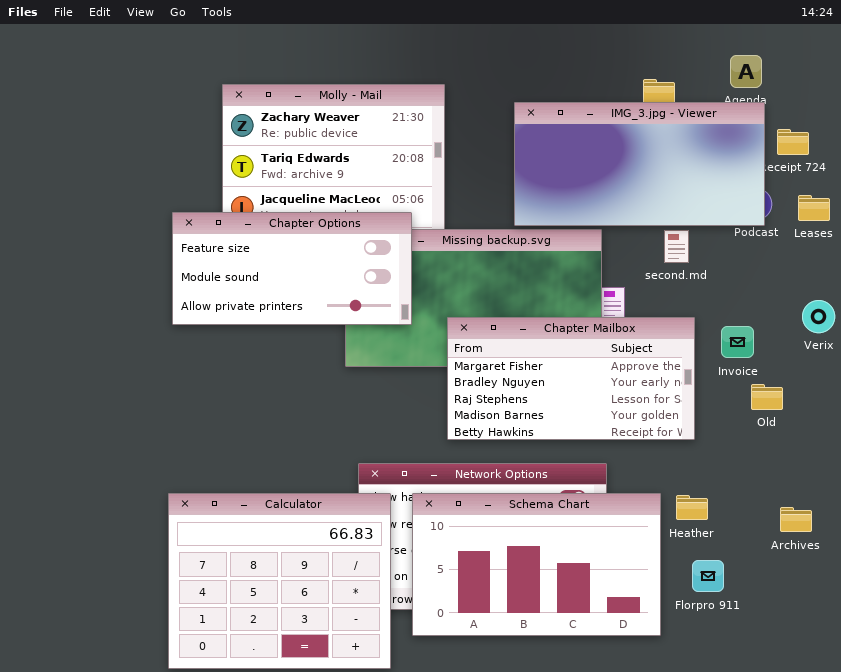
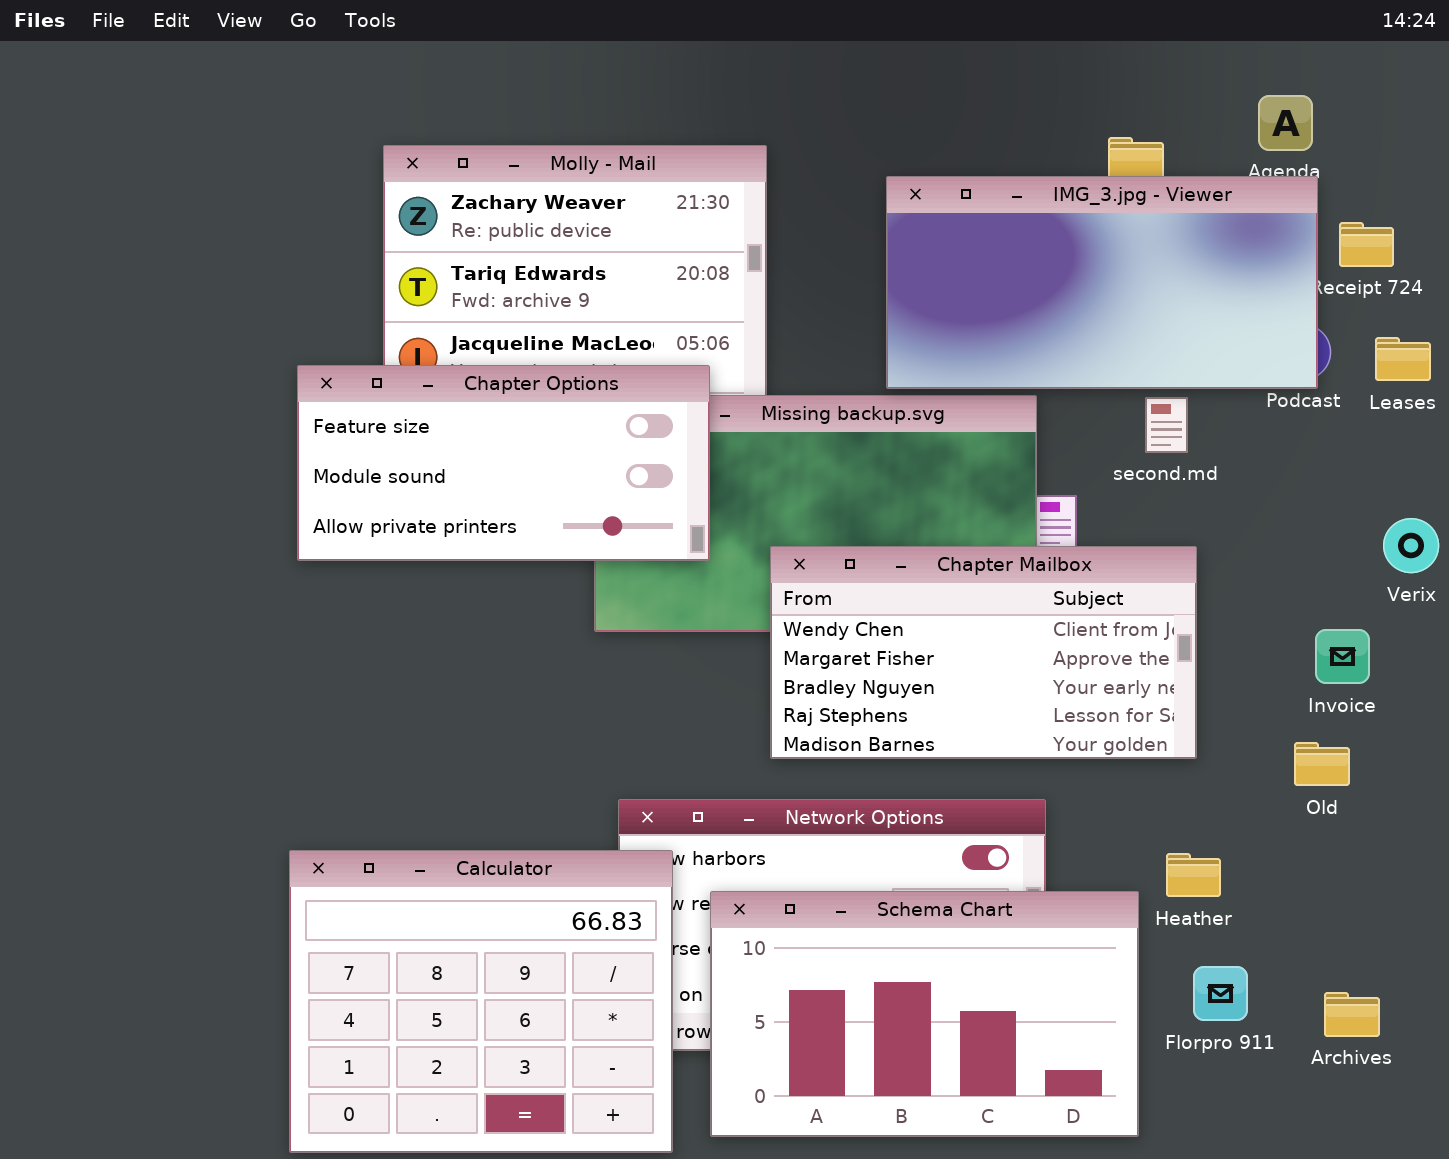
Chapter Mailbox: [447,317,695,440] -> [770,546,1197,759], scrolled up 1 row
Invoice: [721,326,754,358] -> [1315,629,1370,684], moved
Old: [751,384,783,410] -> [1294,742,1350,786], moved
Schema Chart: [412,493,661,636] -> [710,891,1139,1137], moved
Archives: [780,507,812,532] -> [1324,992,1380,1037], moved

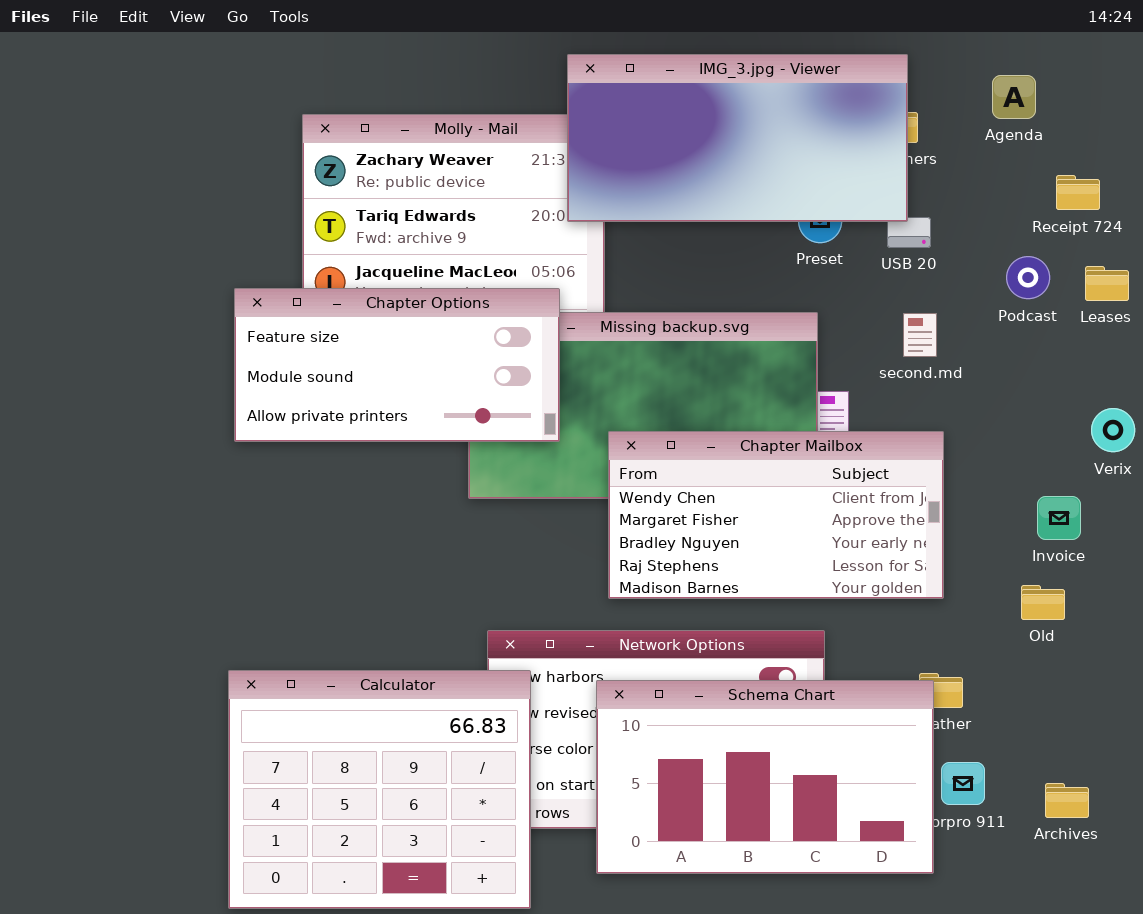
IMG_3.jpg - Viewer: [886,176,1318,389] -> [567,54,908,222], moved
Schema Chart: [710,891,1139,1137] -> [596,680,934,874], moved

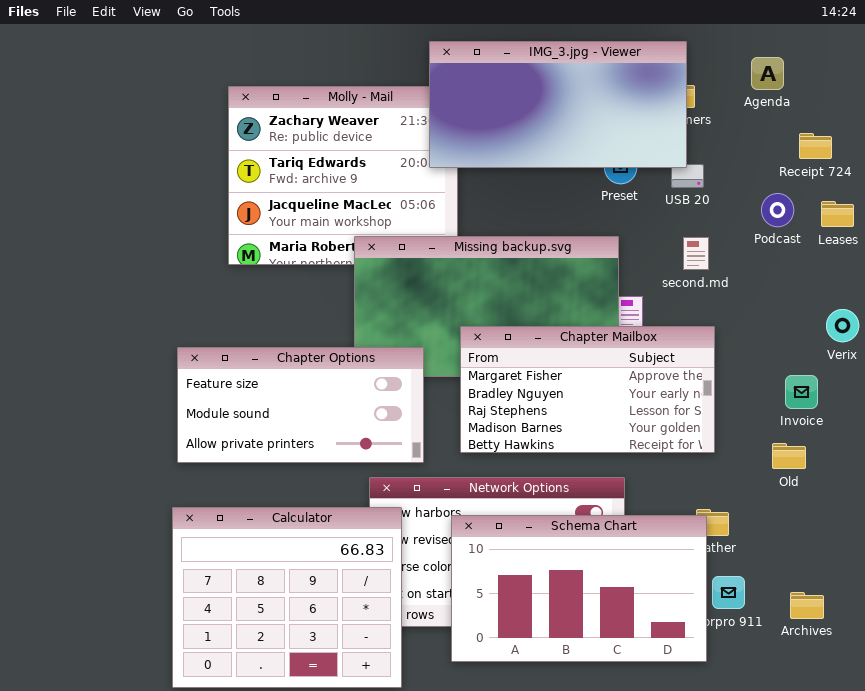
Chapter Options: [234,288,560,442] -> [177,347,424,463], moved
Chapter Mailbox: [608,431,944,599] -> [460,326,715,453], scrolled down 1 row

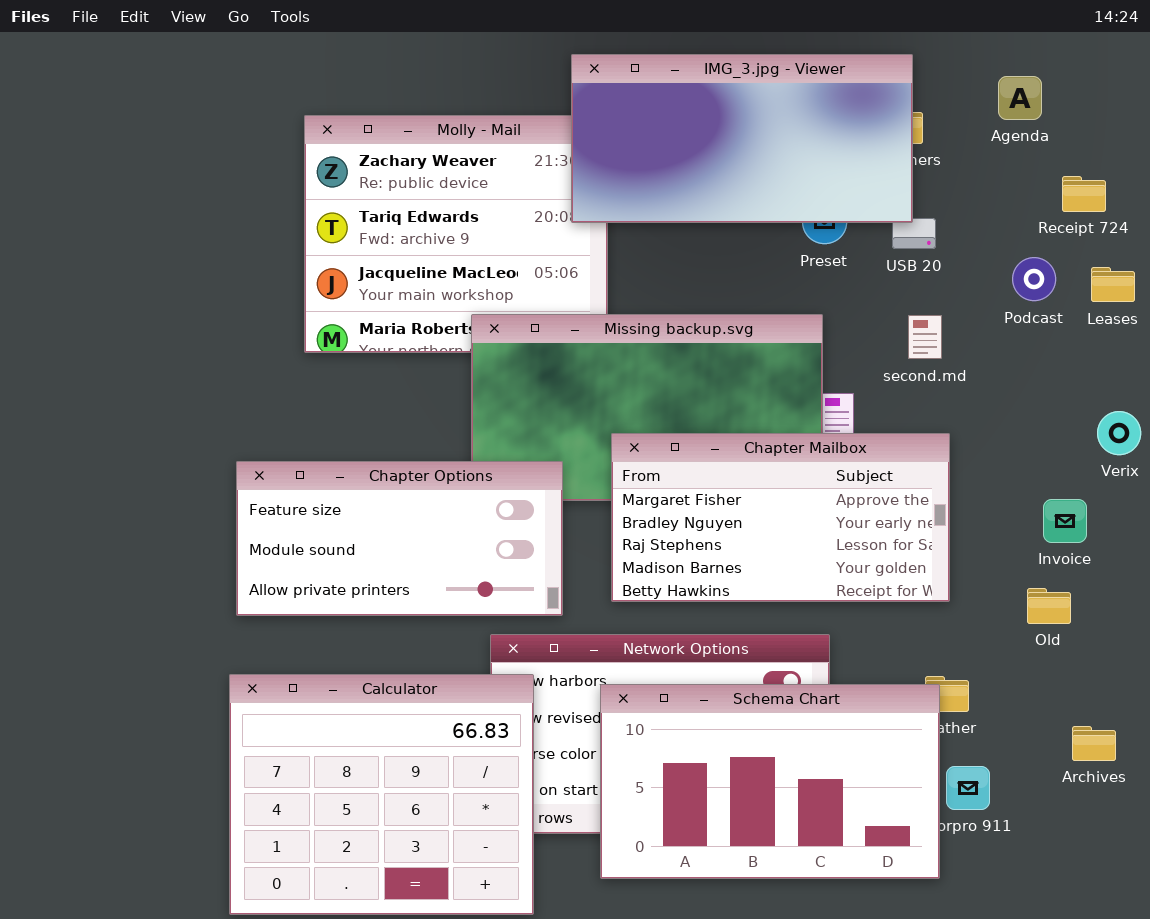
Archives: [790,592,824,619] -> [1072,726,1116,761], moved

